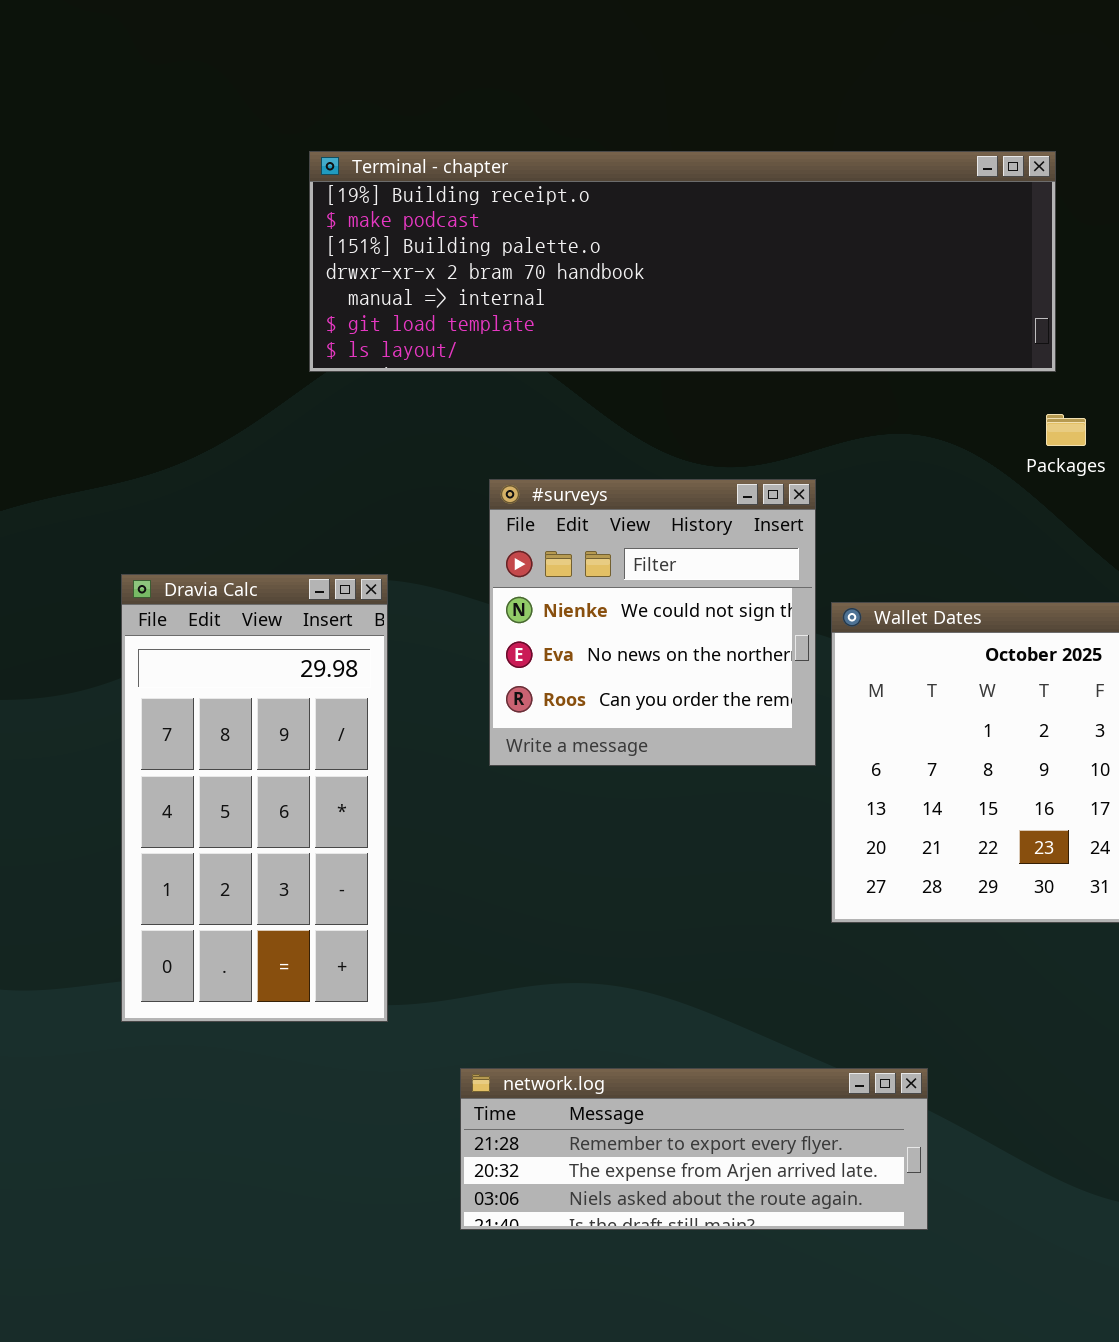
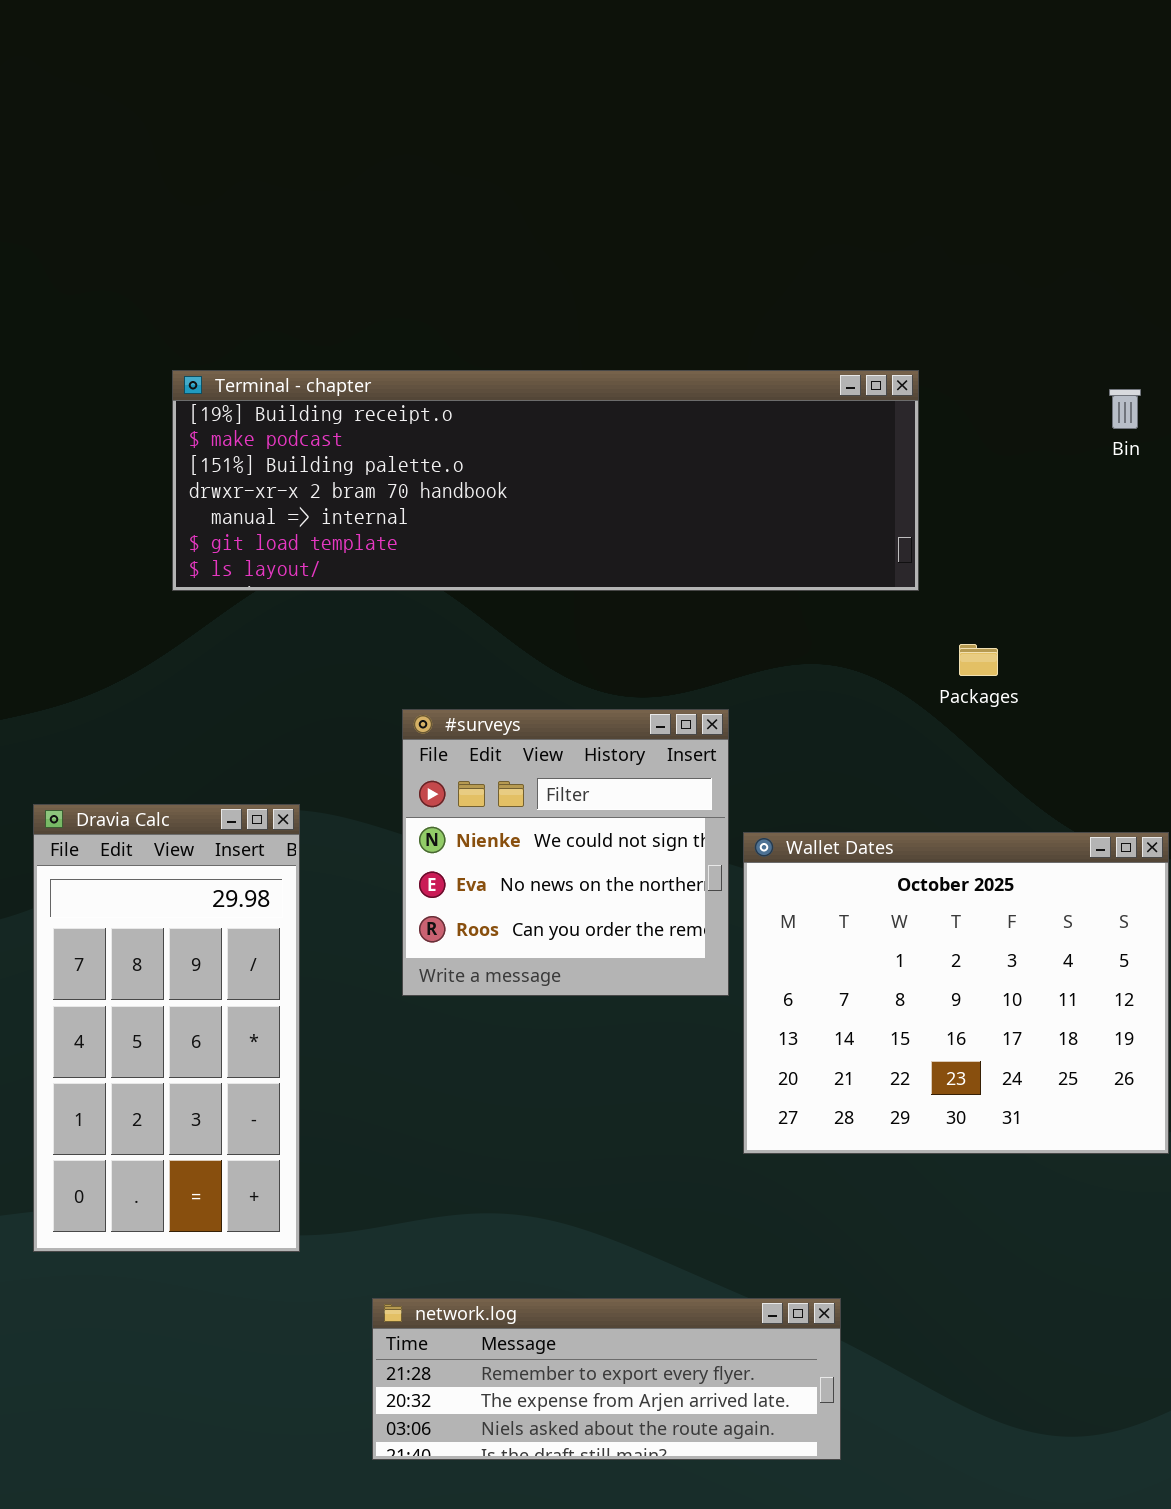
Terminal - chapter: [309,151,1056,372] -> [172,370,919,591], moved

